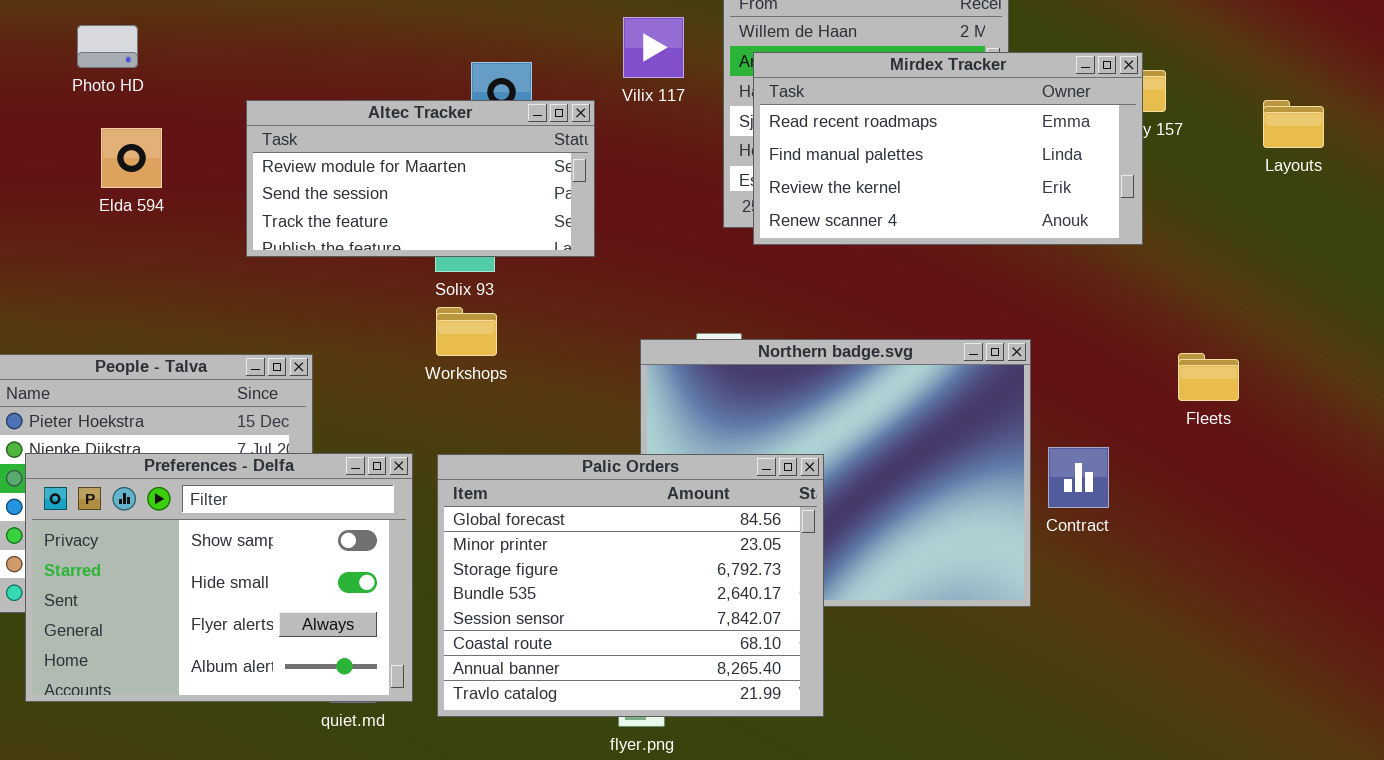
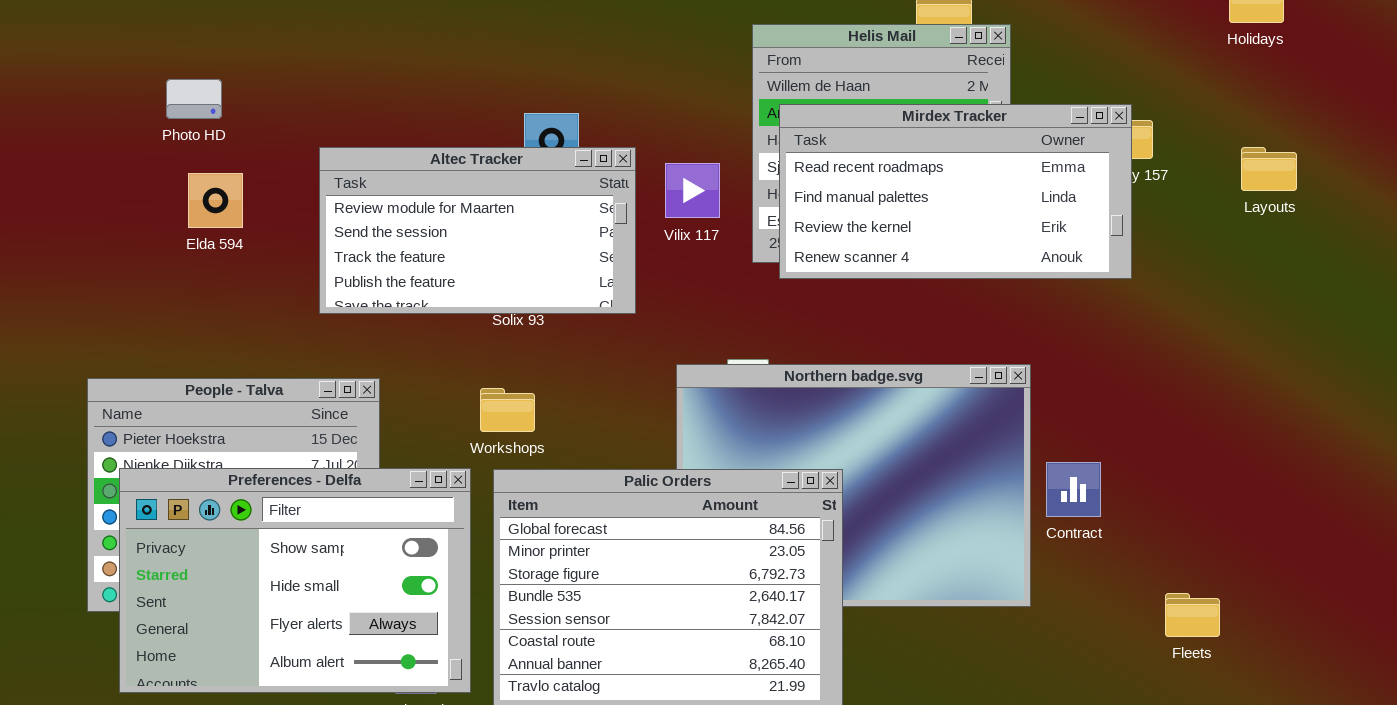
Vilix 117: [623,17,684,78] -> [665,163,720,218], moved
Altec Tracker: [246,100,595,257] -> [319,147,636,314], resized
Workshops: [436,307,497,356] -> [480,388,535,432], moved
Fleets: [1178,353,1239,401] -> [1165,593,1220,637], moved

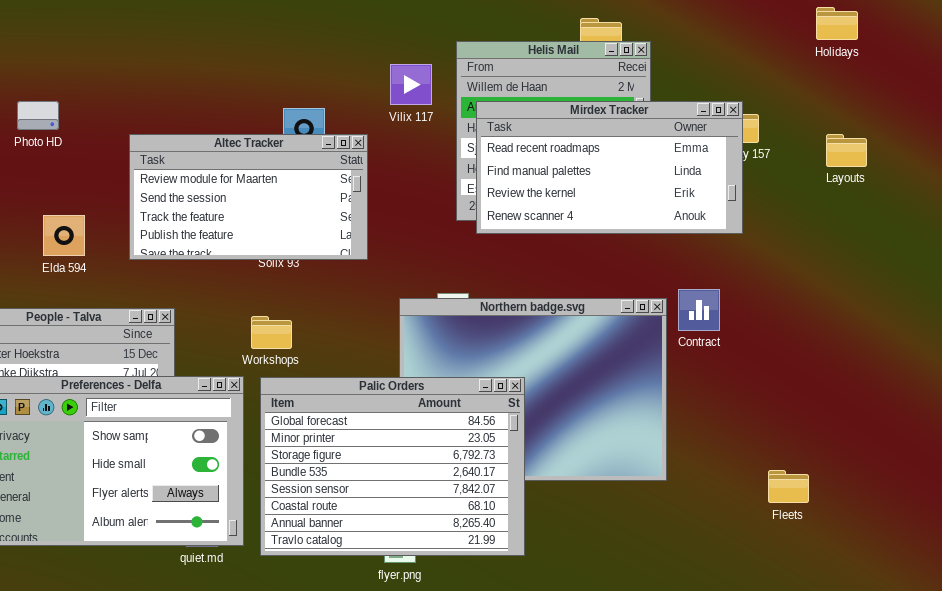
Photo HD: [166,79,222,119] -> [17,101,59,130], moved
Vilix 117: [665,163,720,218] -> [390,64,432,105], moved
Elda 594: [188,173,243,228] -> [43,215,85,256], moved
Contract: [1046,462,1101,517] -> [678,289,720,331], moved

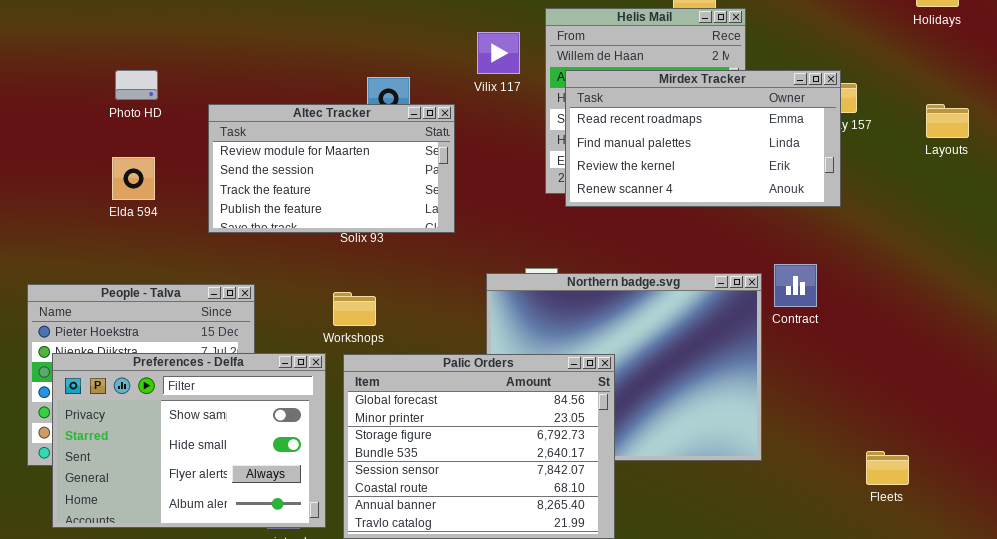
Photo HD: [17,101,59,130] -> [115,70,158,100], moved
Elda 594: [43,215,85,256] -> [112,157,155,200], moved

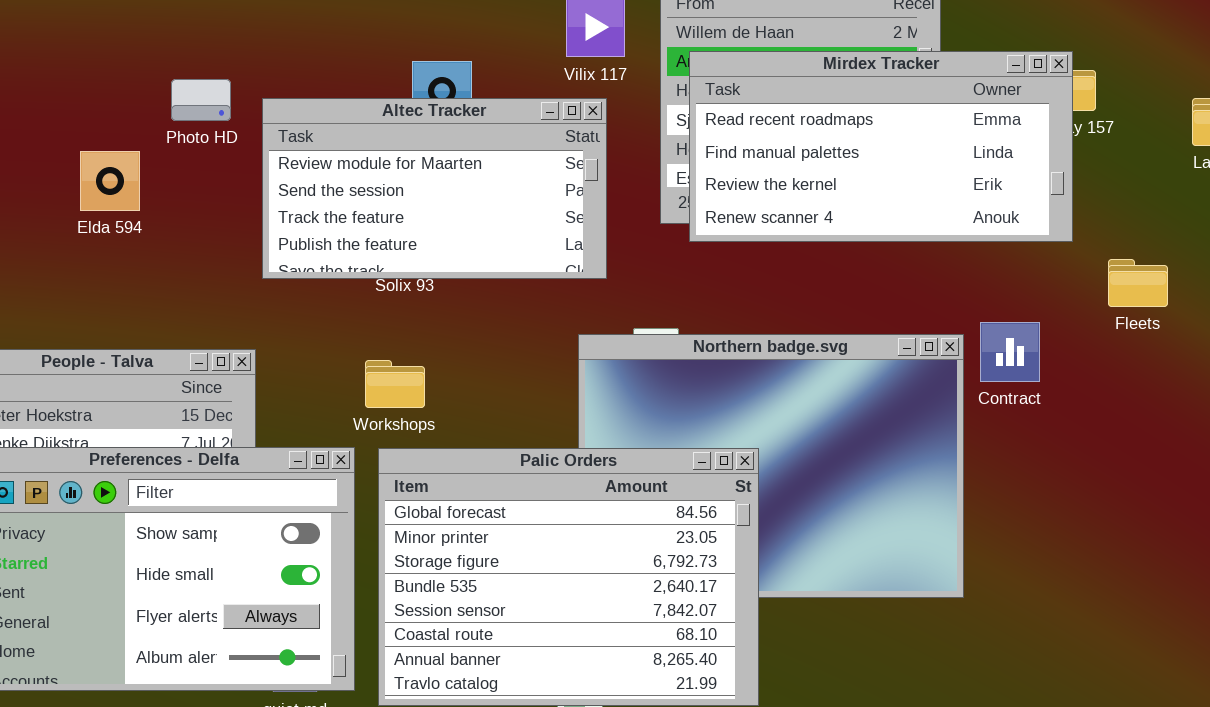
Photo HD: [115,70,158,100] -> [171,79,231,121], moved
Altec Tracker: [208,104,455,233] -> [262,98,607,279], moved
Elda 594: [112,157,155,200] -> [80,151,140,211], moved
Fleets: [866,451,909,485] -> [1108,259,1168,307], moved

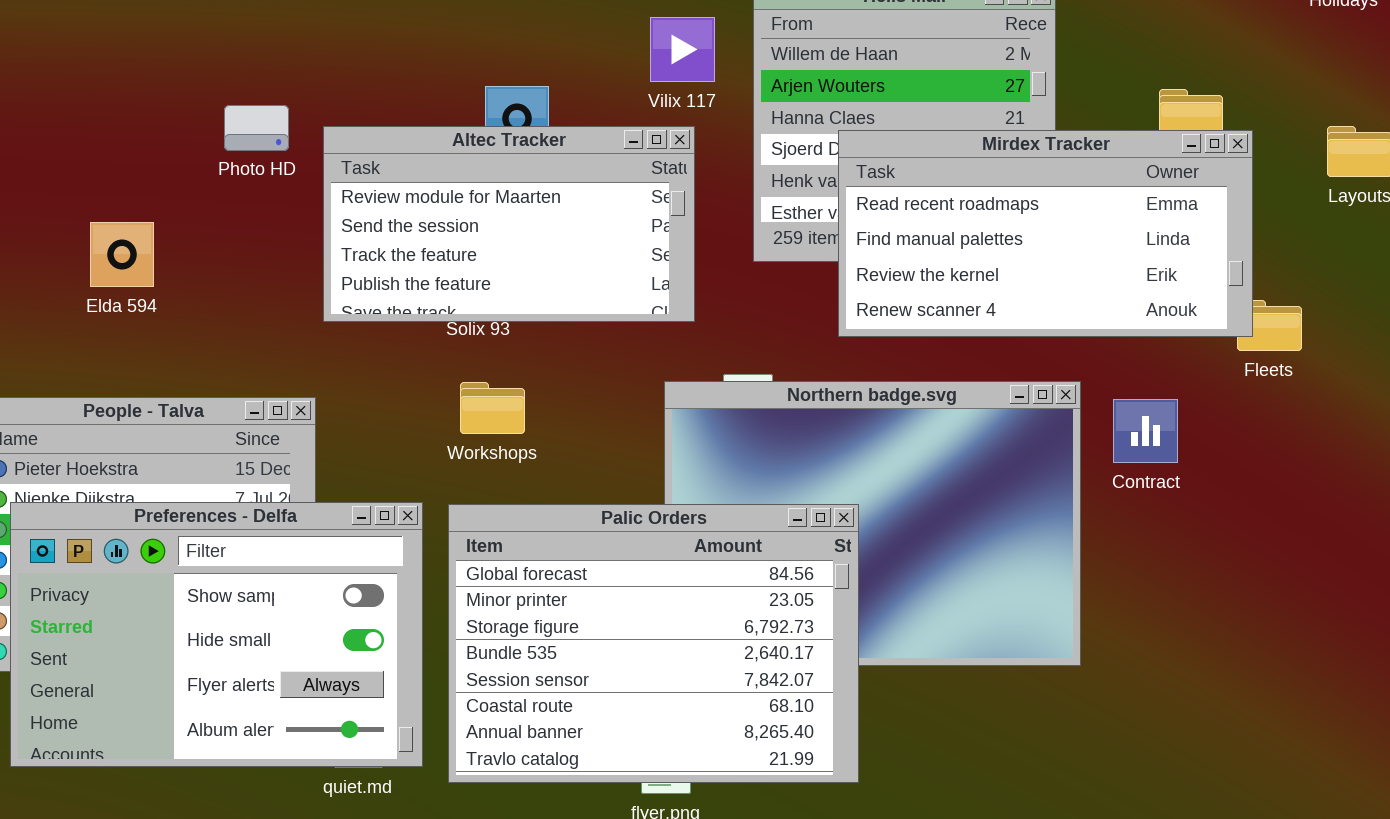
Mirdex Tracker: [689,51,1073,242] -> [838,130,1253,337], moved
Elda 594: [80,151,140,211] -> [90,222,154,287], moved
Contract: [980,322,1040,382] -> [1113,399,1178,463], moved
Workshops: [365,360,425,408] -> [460,382,525,434], moved

